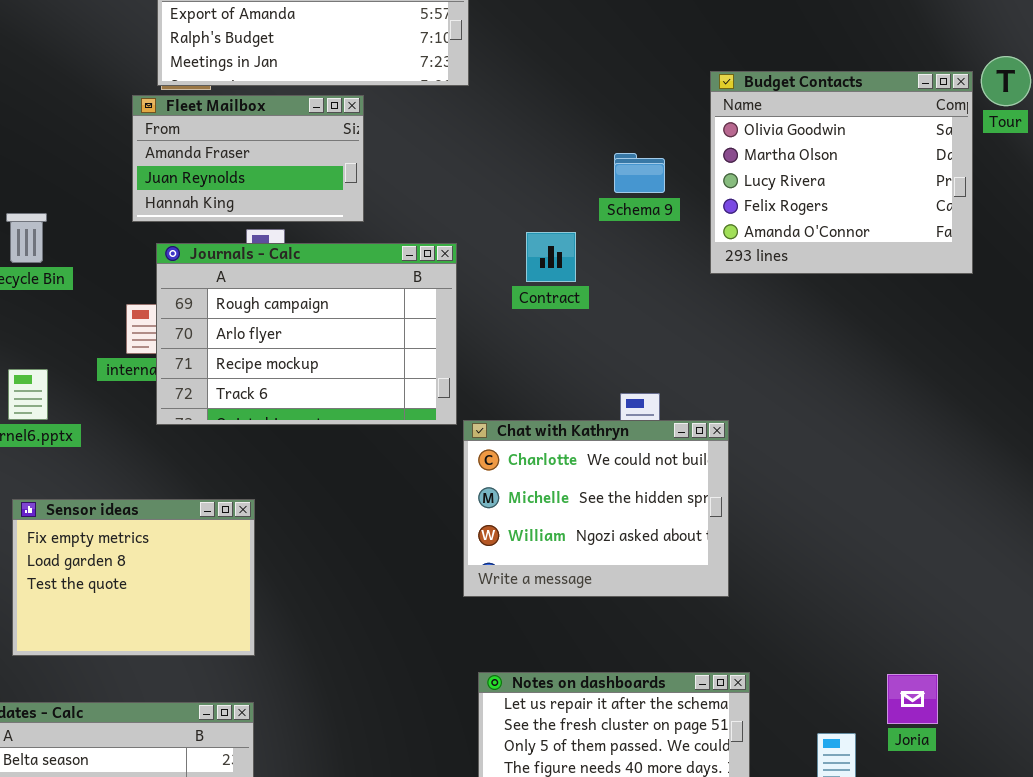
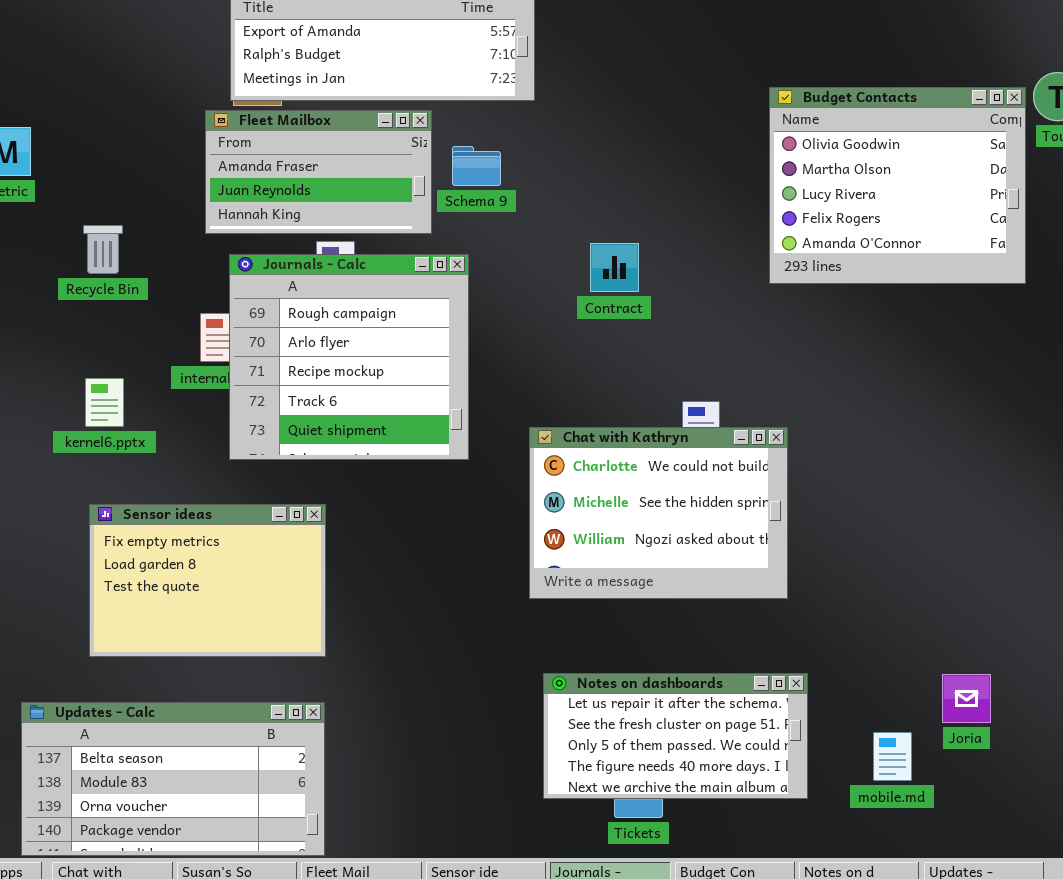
Schema 9: [614,153,665,193] -> [452,146,501,186], moved
Journals - Calc: [156,243,457,425] -> [229,254,469,460], resized

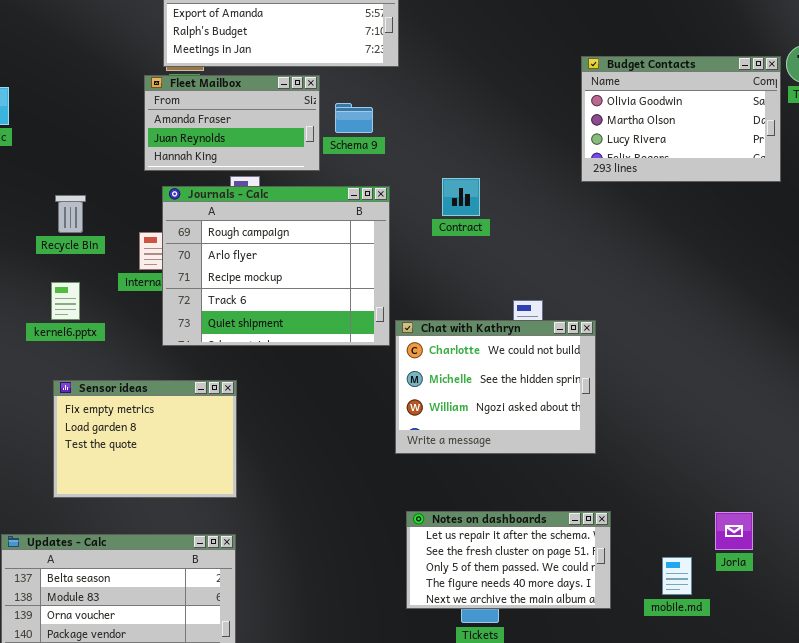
Budget Contacts: [769,87,1026,284] -> [581,56,781,182], resized
Recycle Bin: [83,225,123,274] -> [55,195,86,233], moved
Journals - Calc: [229,254,469,460] -> [162,186,390,346], resized

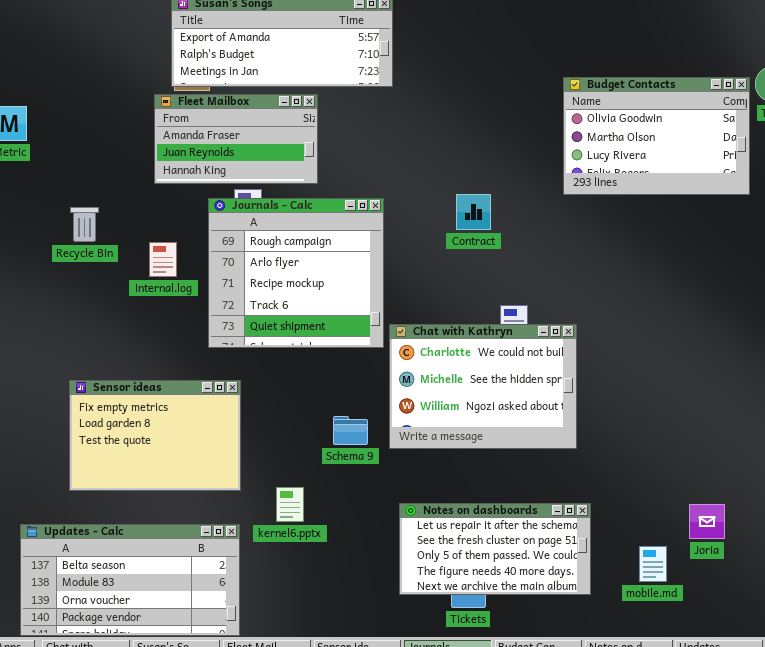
Schema 9: [335,103,373,133] -> [333,416,368,445], moved
Contract: [442,178,480,216] -> [456,194,491,230], moved
Journals - Calc: [162,186,390,346] -> [208,198,384,348], resized
kernel6.pptx: [51,282,80,320] -> [276,487,304,522], moved

